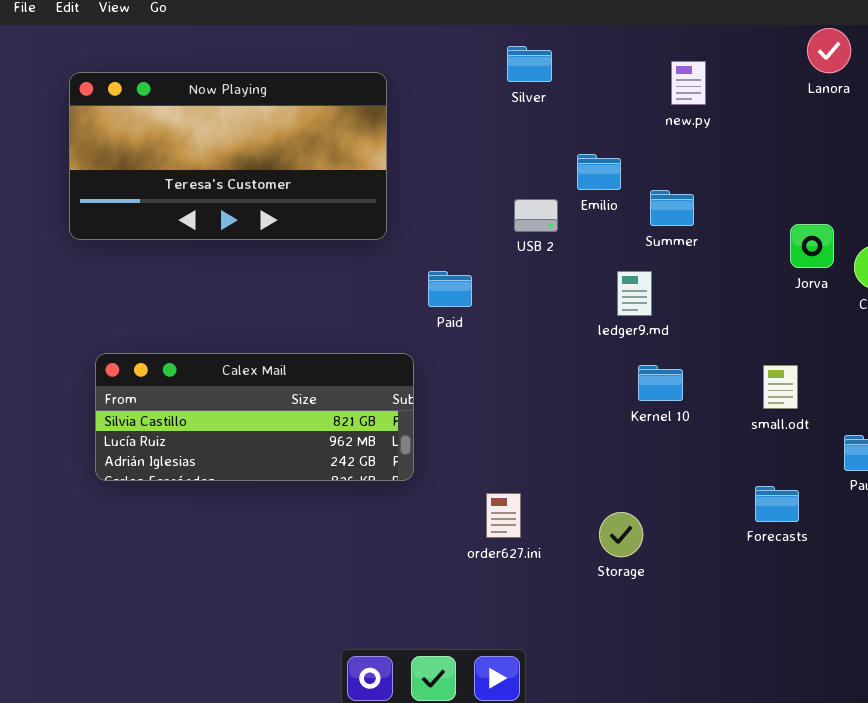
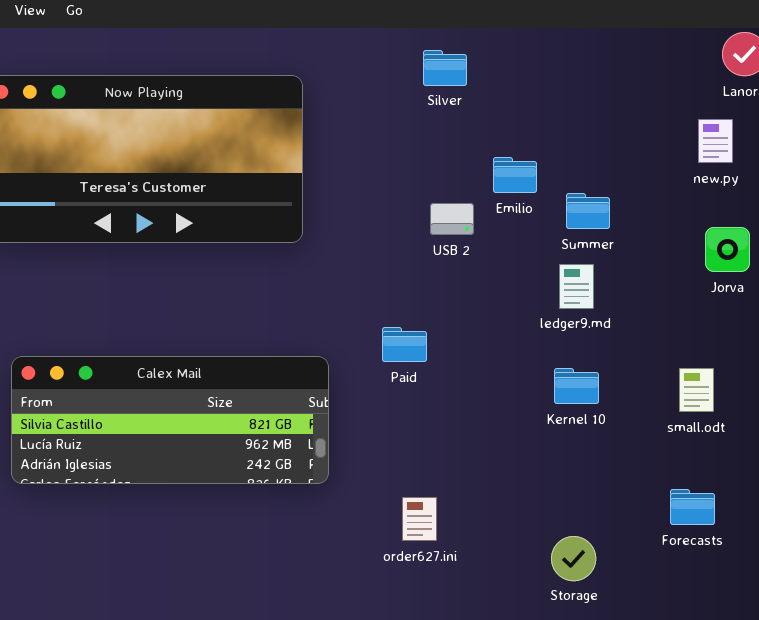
new.py: [671,61,706,105] -> [698,119,733,163], moved
Paid: [428,271,472,307] -> [382,327,427,362], moved
ledger9.md: [617,271,652,316] -> [559,264,594,309], moved
Storage: [599,512,643,557] -> [551,536,596,581], moved

